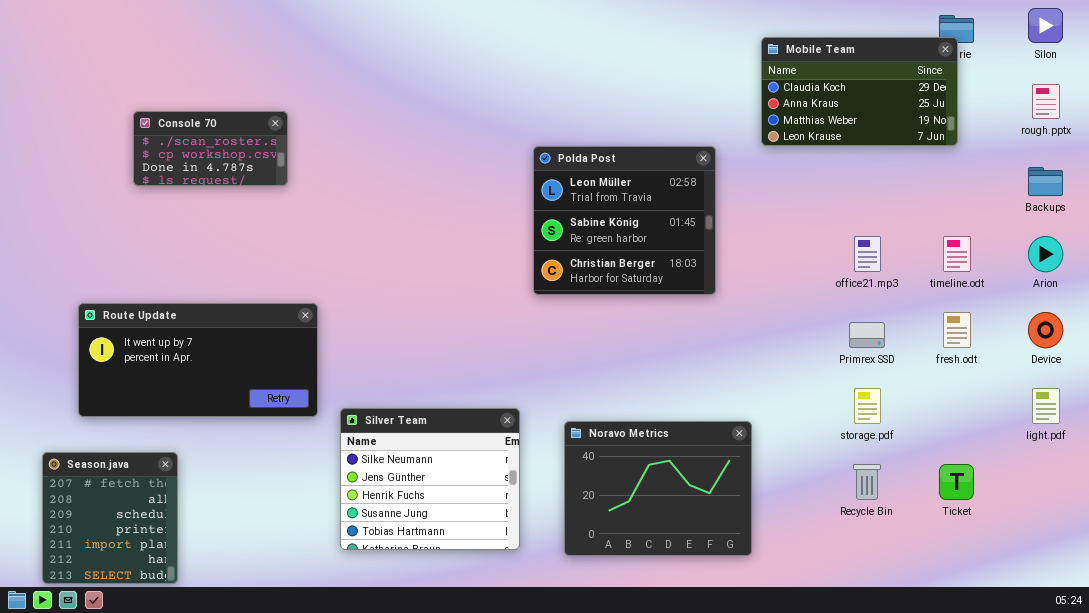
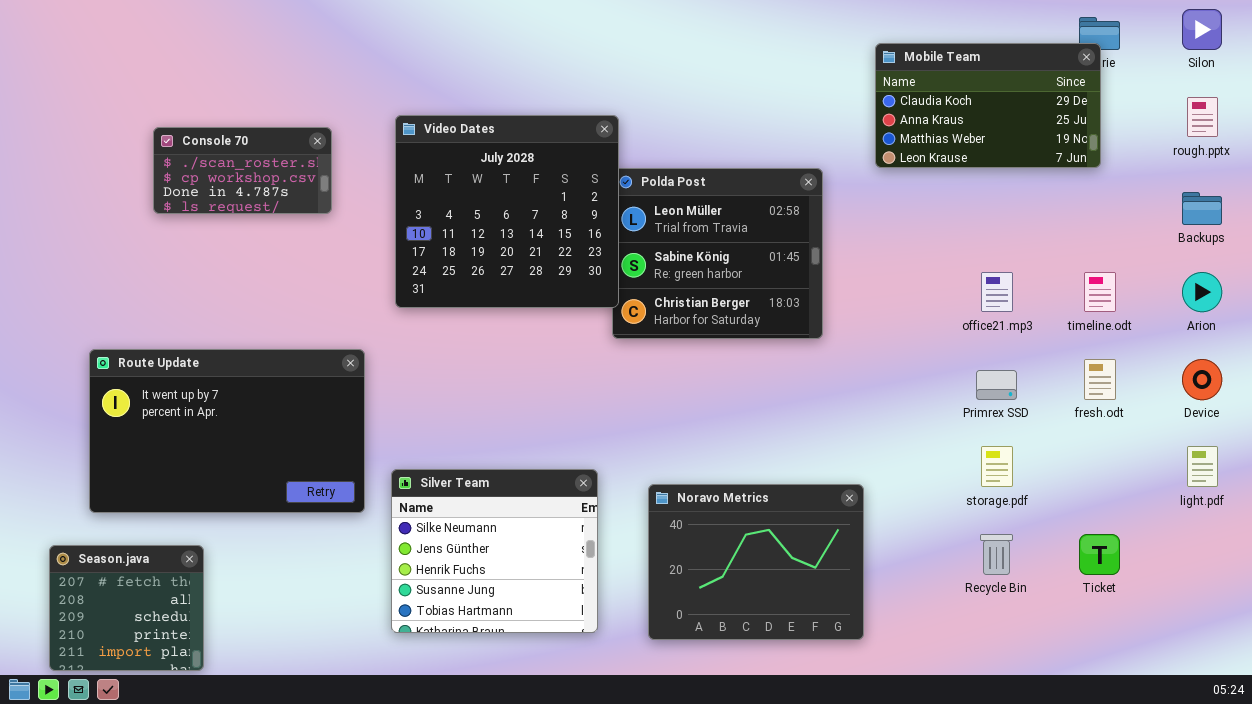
Video Dates: none -> [395,115,619,308], opened
Route Update: [78,303,318,417] -> [89,349,365,513], resized
Season.java: [42,452,178,584] -> [49,545,204,671], resized

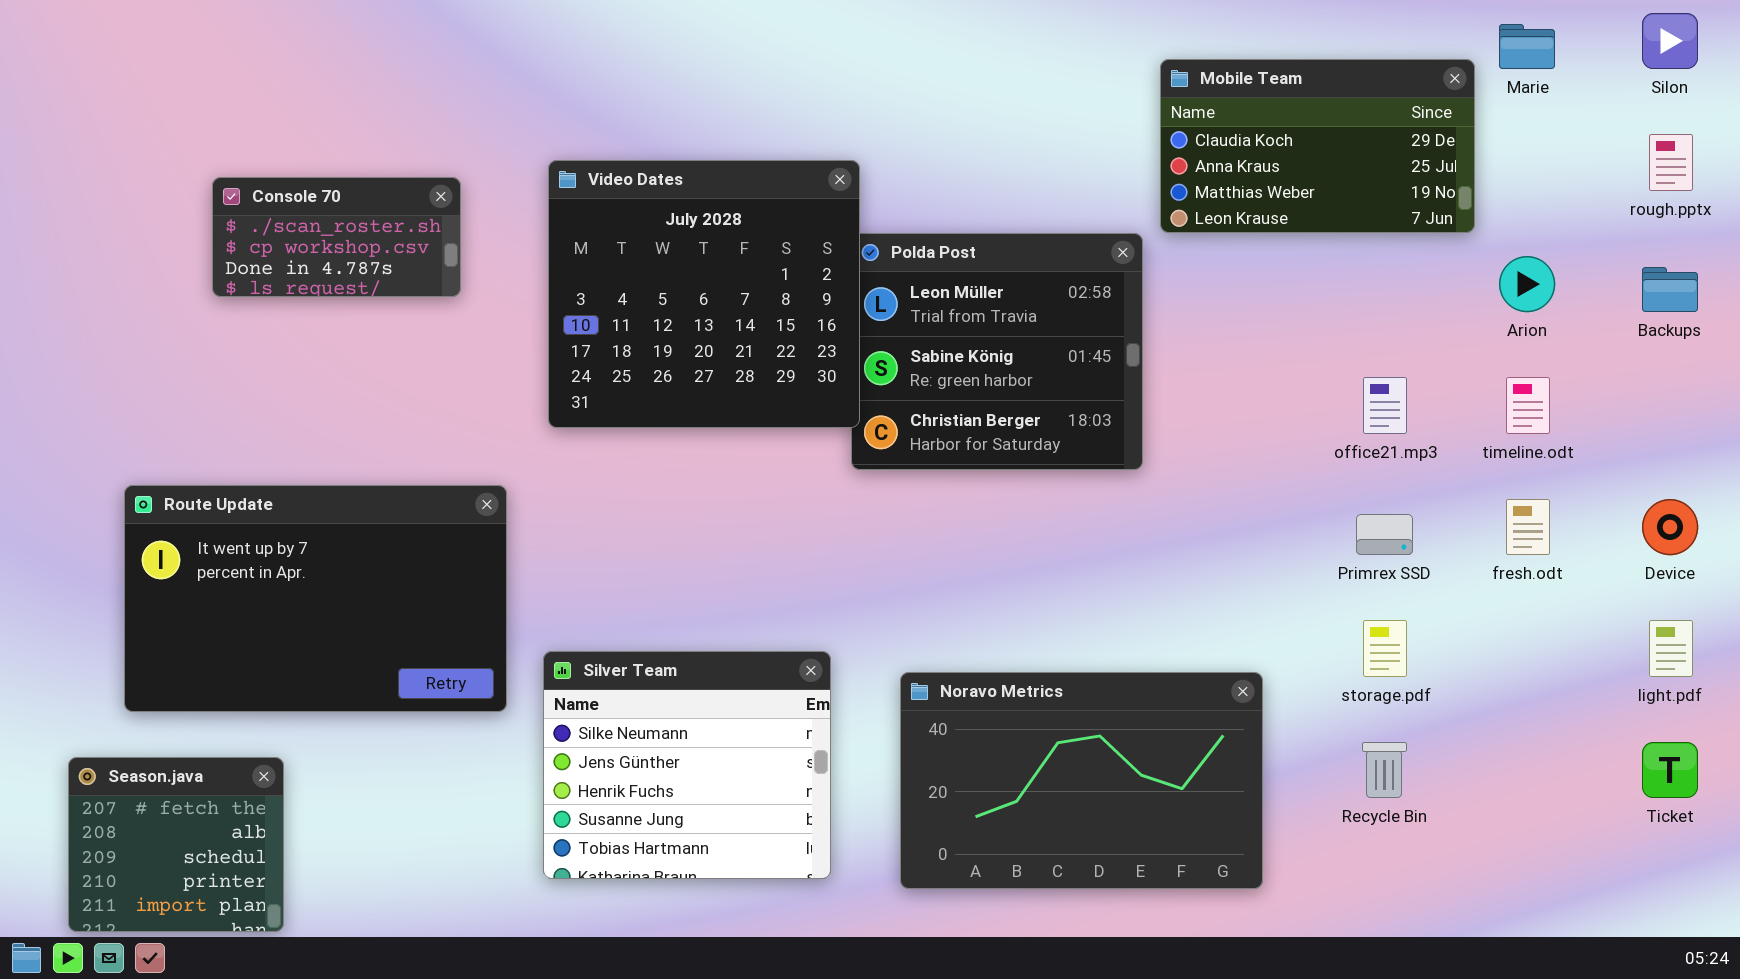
Mobile Team: [875,43,1101,168] -> [1160,59,1475,233], moved
Arion: [1182,272,1222,312] -> [1499,256,1555,312], moved
Noravo Metrics: [648,484,864,640] -> [900,672,1263,889], resized
Ticket: [1079,534,1120,575] -> [1642,742,1698,798], moved

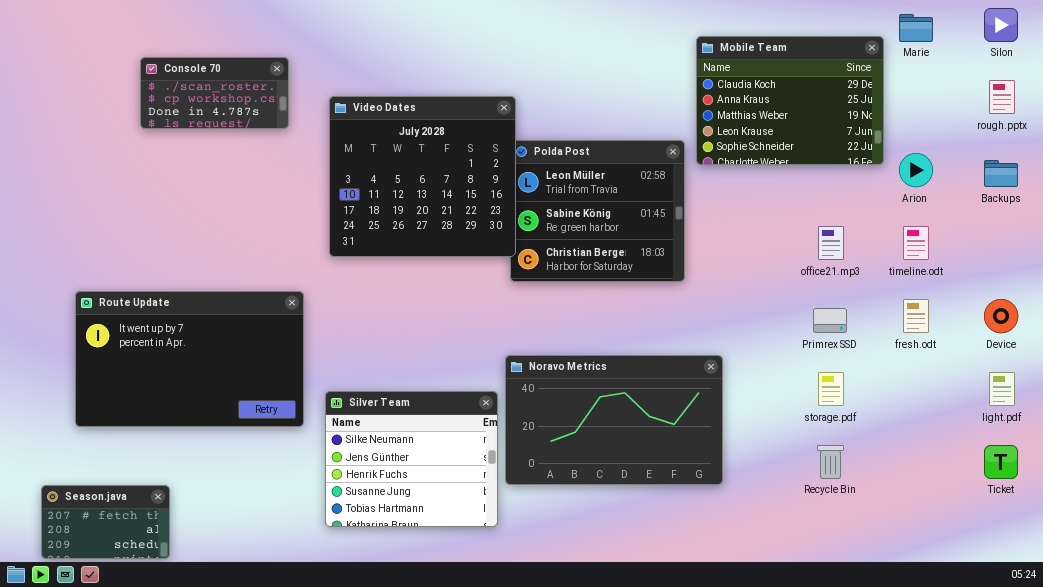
Mobile Team: [1160,59,1475,233] -> [696,36,884,165], resized
Console 70: [212,177,461,297] -> [140,57,289,129], moved
Noravo Metrics: [900,672,1263,889] -> [505,355,723,485], moved
Season.java: [68,757,284,932] -> [41,485,170,559], resized

